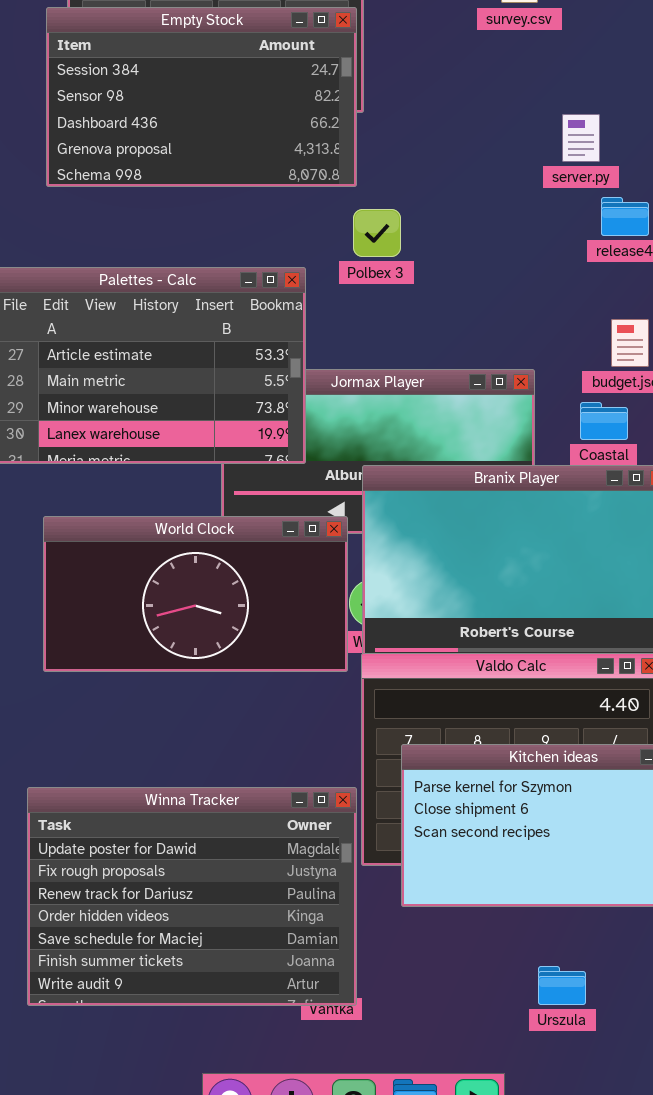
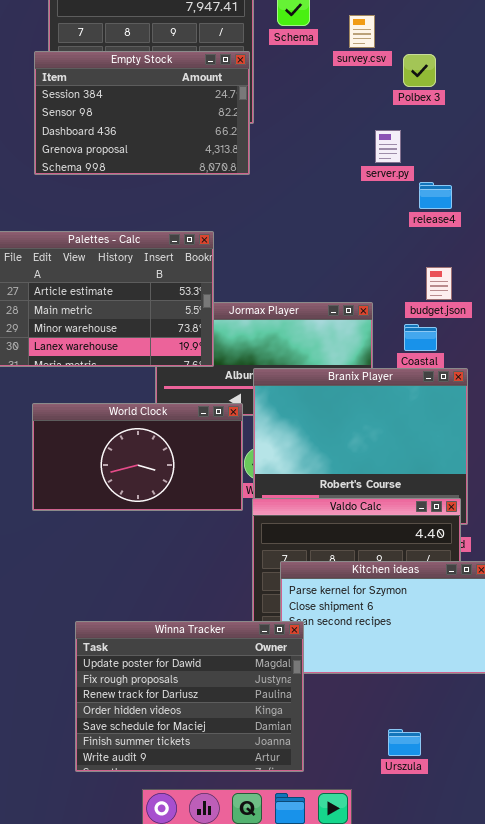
server.py: [562,114,600,162] -> [375,130,401,163], moved
Polbex 3: [353,209,401,257] -> [403,54,436,87], moved
Winna Tracker: [27,787,357,1006] -> [75,621,304,772], moved
Urszula: [538,966,586,1005] -> [388,729,421,756], moved

